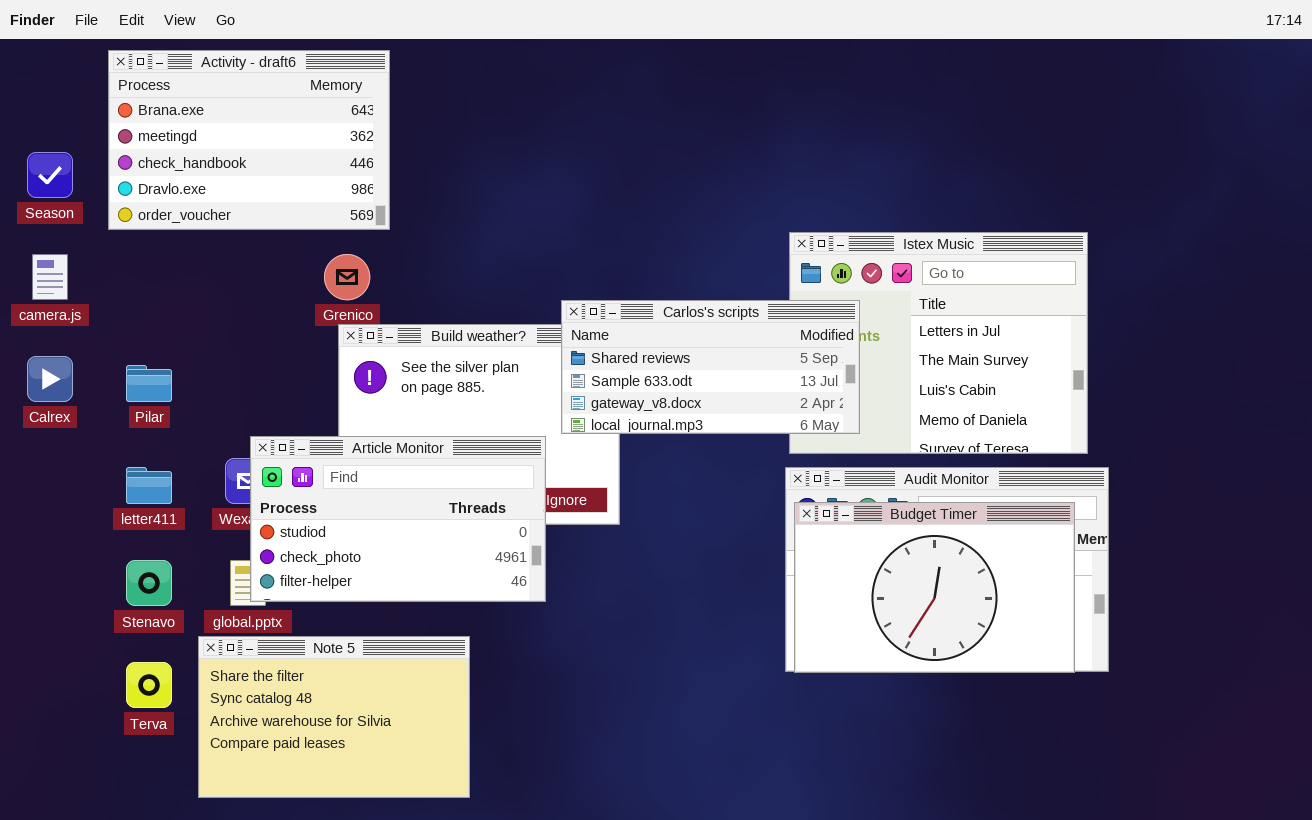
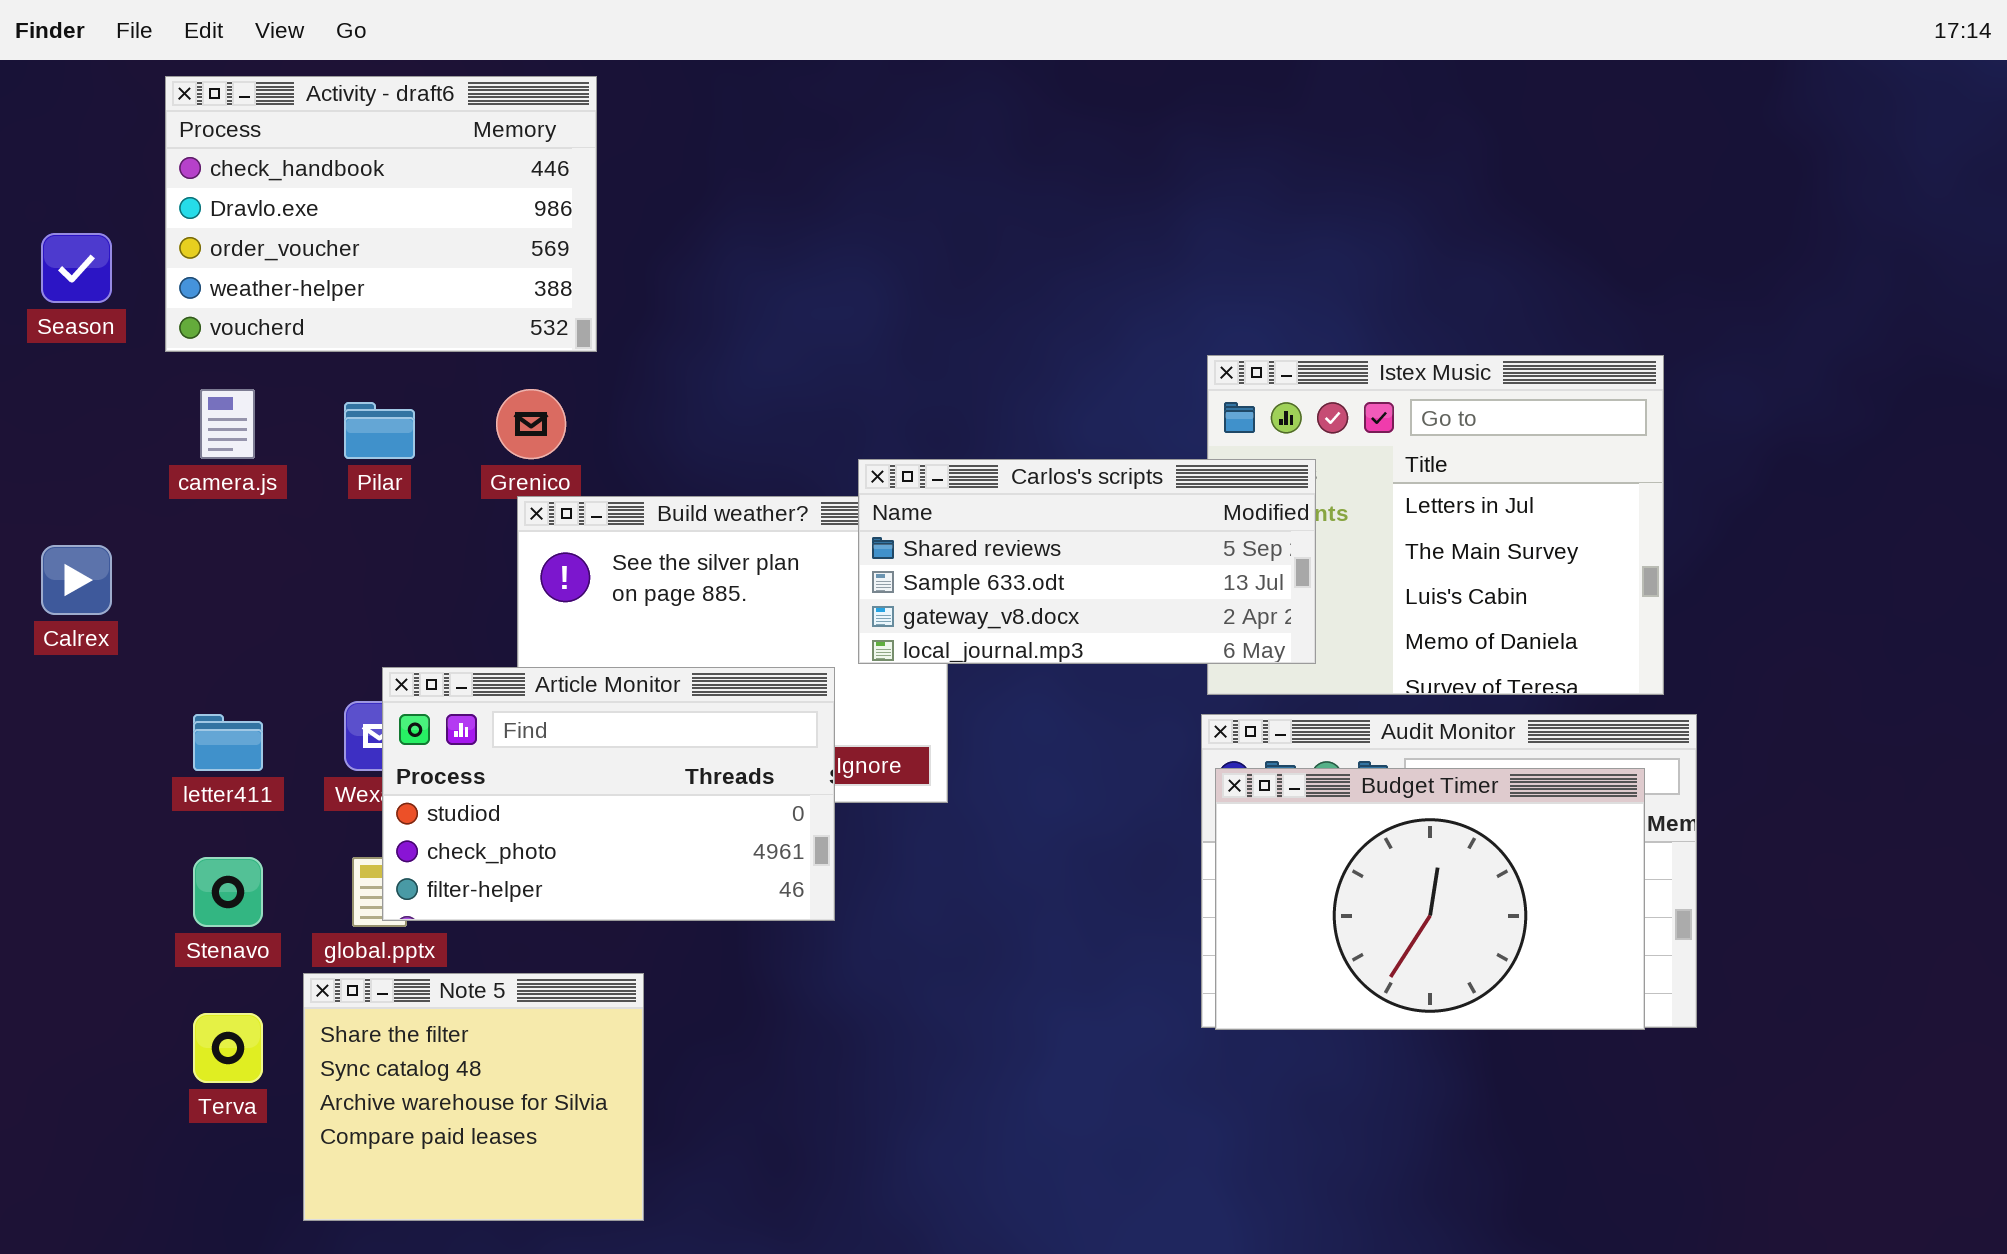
Activity - draft6: [108,50,390,230] -> [165,76,597,352], scrolled down 2 rows
camera.js: [32,254,68,300] -> [200,389,255,459], moved
Pilar: [126,365,172,402] -> [344,402,415,459], moved
Note 5: [198,636,470,798] -> [303,973,644,1221], resized

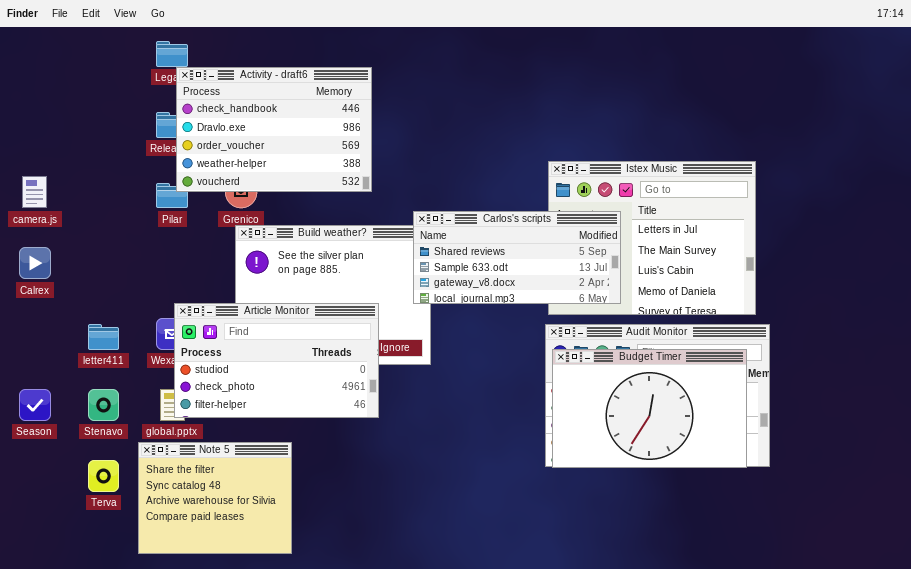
Activity - draft6: [165,76,597,352] -> [176,67,372,192], moved
Season: [41,233,112,303] -> [19,389,51,421], moved
camera.js: [200,389,255,459] -> [22,176,47,208], moved
Carlos's scripts: [858,459,1316,664] -> [413,211,621,304], moved

